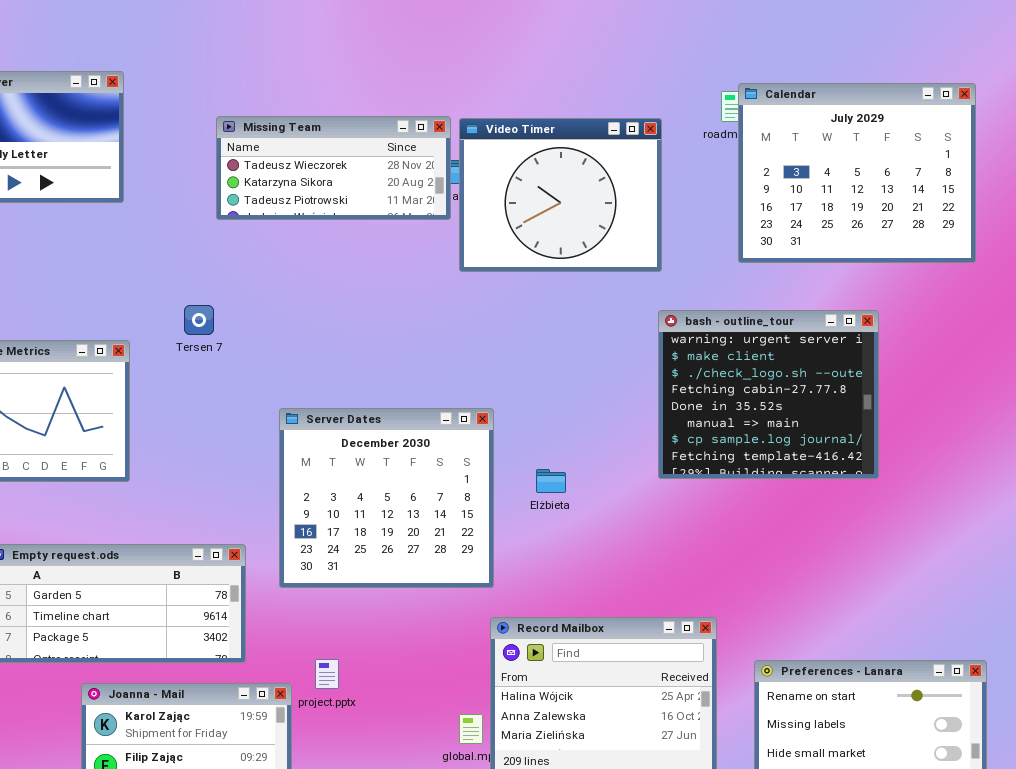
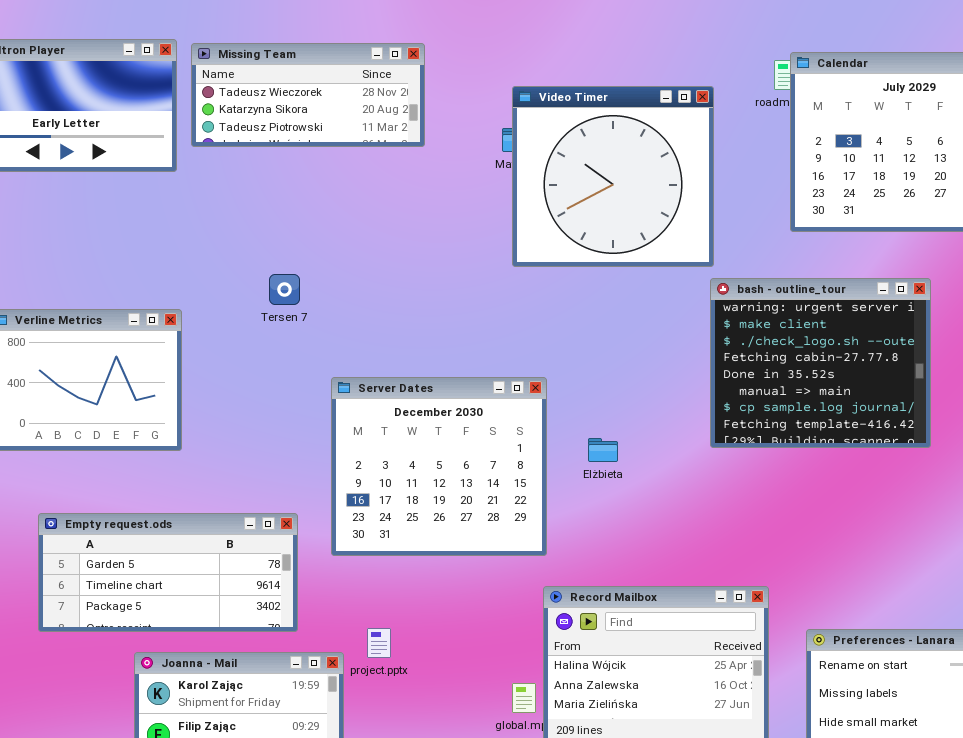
Missing Team: [216,116,451,220] -> [191,43,425,147], moved
Video Timer: [459,118,662,272] -> [512,86,714,267], resized
Tersen 7: [184,305,214,335] -> [269,274,300,305], moved

